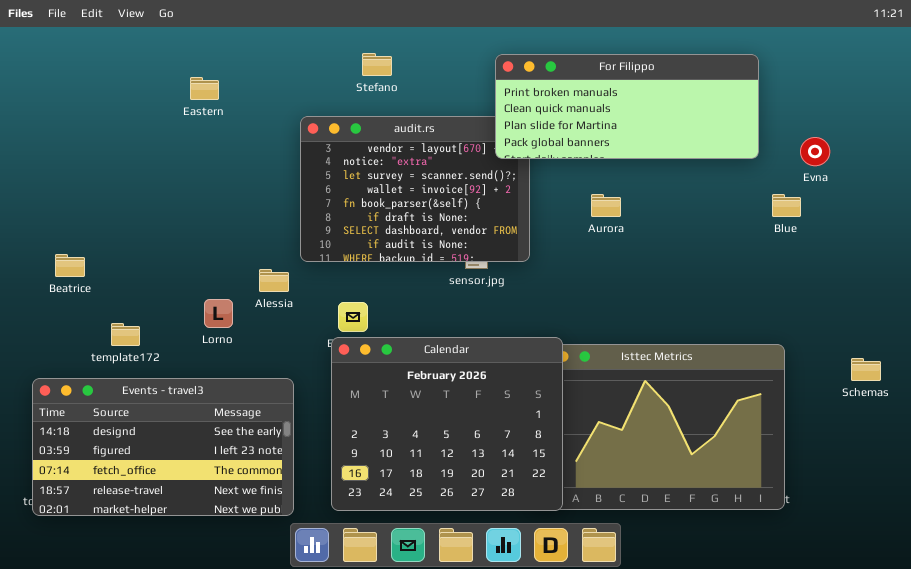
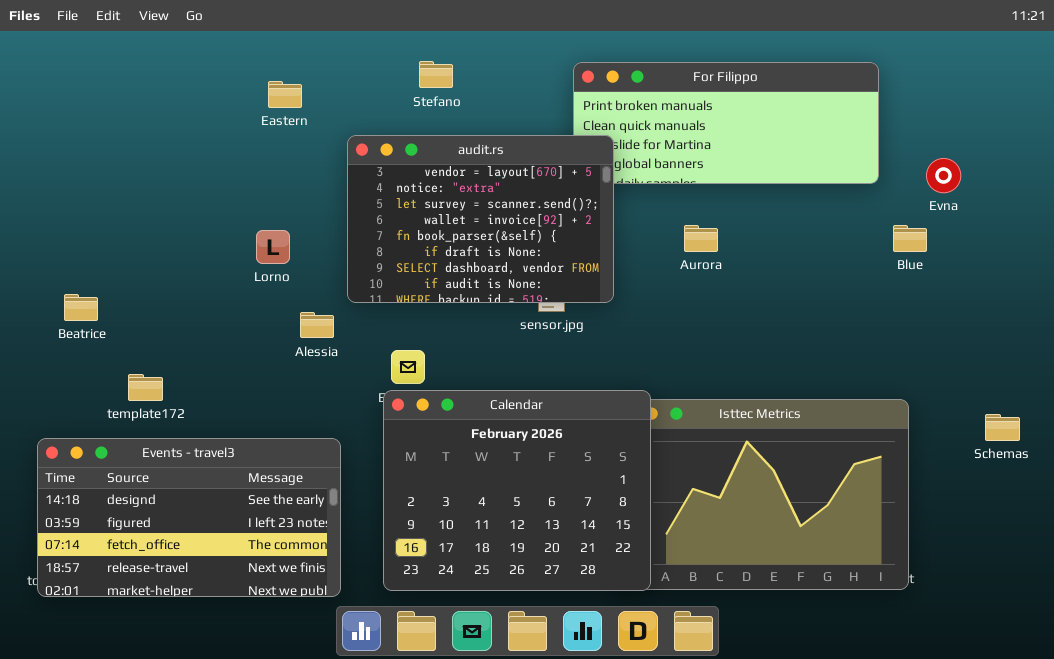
Eastern: [190,77,219,100] -> [268,81,302,108], moved
audit.rs: [300,116,530,262] -> [347,135,614,303], raised
Lorno: [204,299,233,328] -> [256,230,290,264], moved

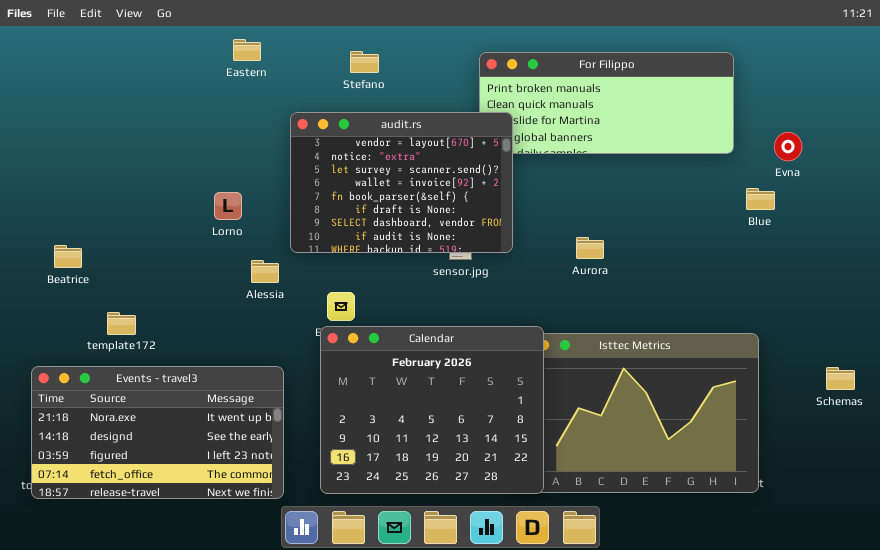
Eastern: [268,81,302,108] -> [233,39,261,61], moved
Aurora: [684,225,718,252] -> [576,237,604,259], moved
Schemas: [985,414,1020,441] -> [826,367,855,390], moved
Events - travel3: [37,438,341,597] -> [31,366,284,499], scrolled up 1 row

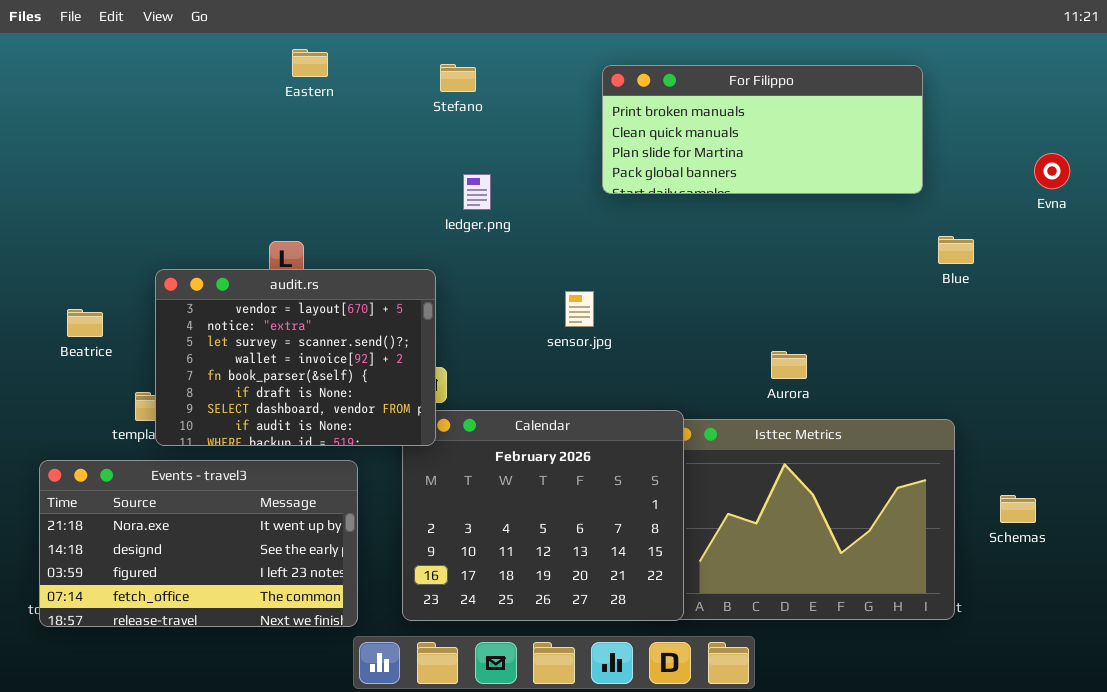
audit.rs: [290,112,513,253] -> [155,269,436,446], moved
Evna: [774,132,802,161] -> [1034,153,1070,189], moved
Aurora: [576,237,604,259] -> [771,351,807,379], moved
Schemas: [826,367,855,390] -> [1000,495,1036,523], moved

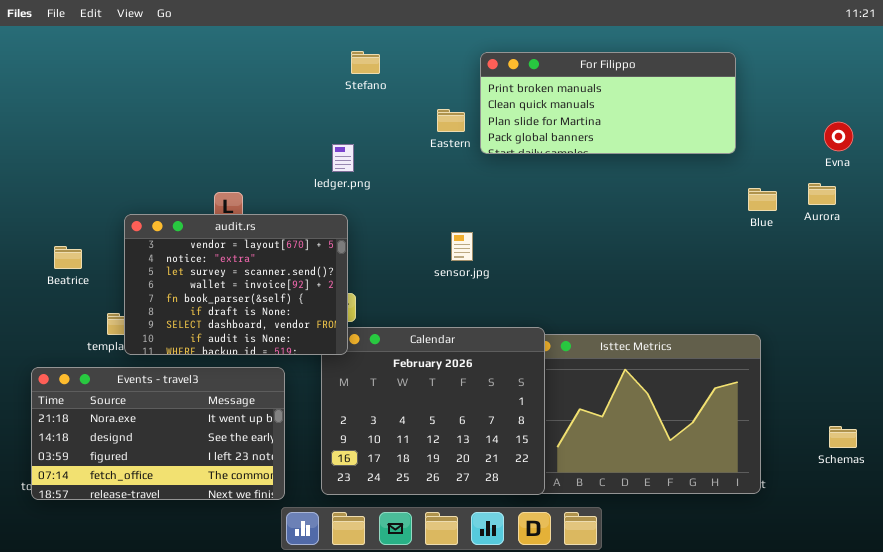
Eastern: [292,49,328,77] -> [437,109,465,132], moved
ledger.png: [463,174,491,210] -> [332,144,354,172], moved
Aurora: [771,351,807,379] -> [808,183,836,205], moved
Schemas: [1000,495,1036,523] -> [829,426,857,448], moved

